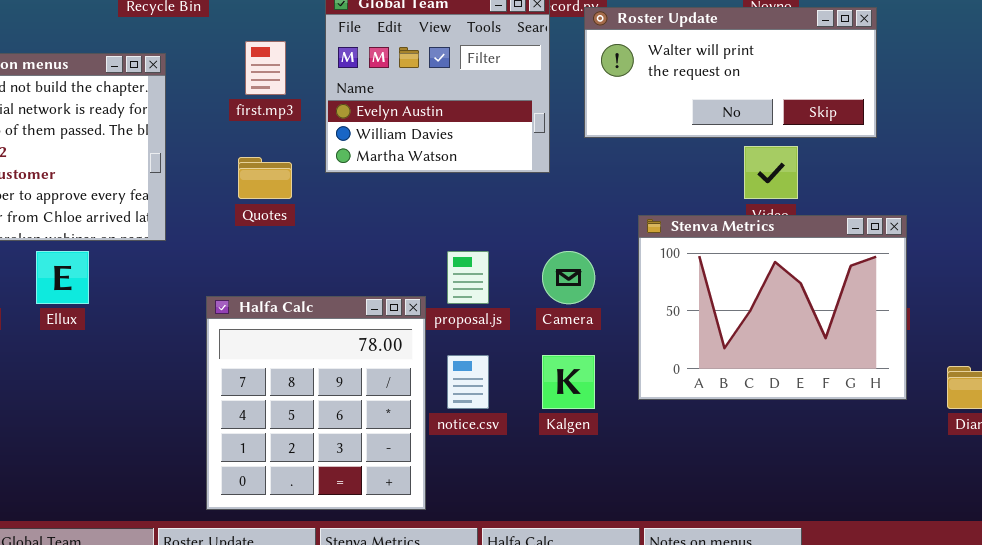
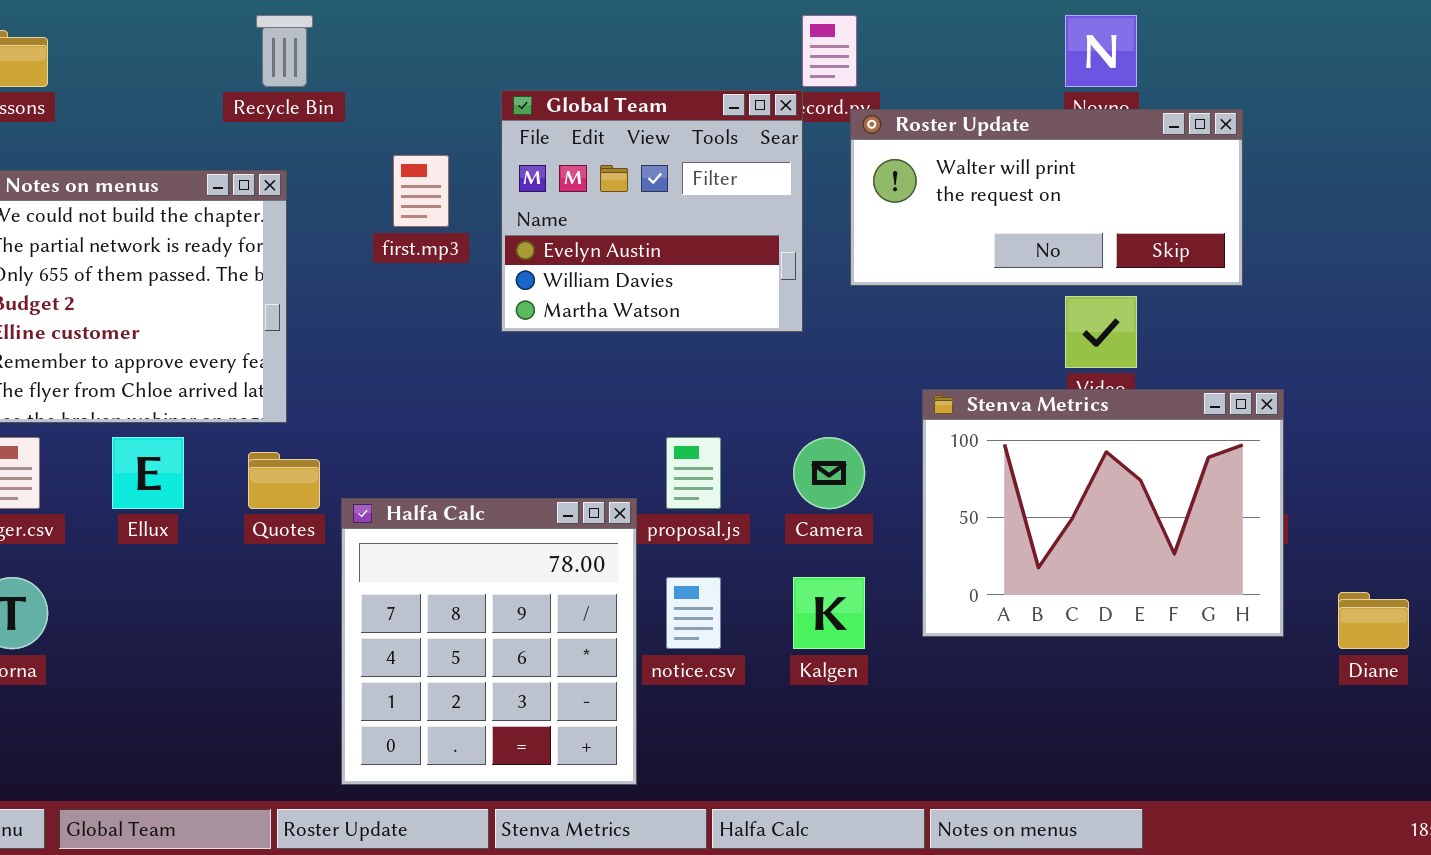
Quotes: [238,157,292,199] -> [248,452,320,509], moved

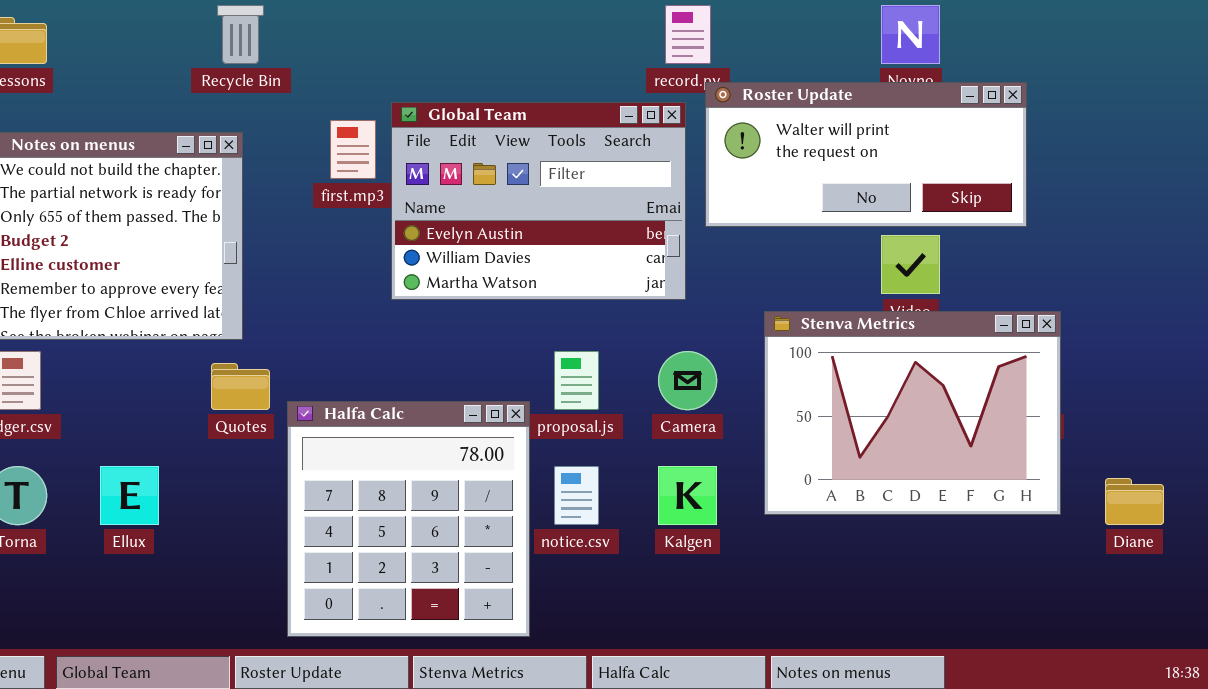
Global Team: [501,90,803,332] -> [391,102,686,300], moved, resized
Ellux: [112,437,184,509] -> [100,466,159,525], moved

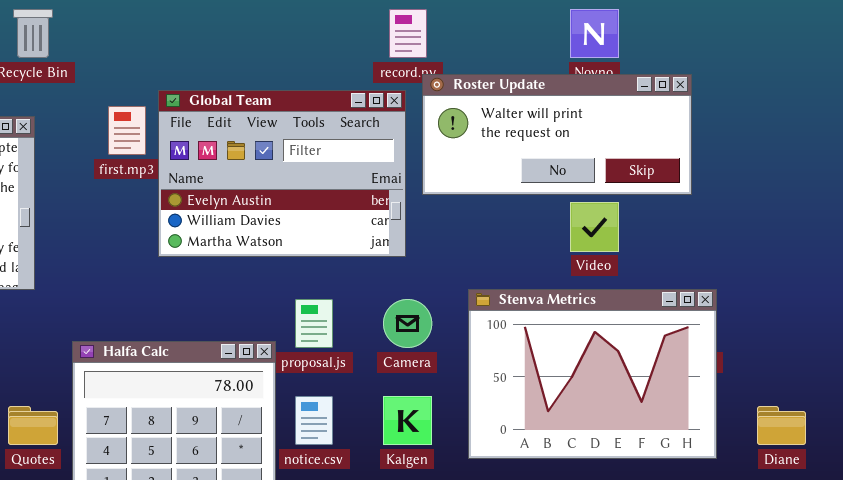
Stenva Metrics: [764,311,1061,515] -> [468,289,717,459], moved
Quotes: [211,363,270,410] -> [8,406,58,445], moved

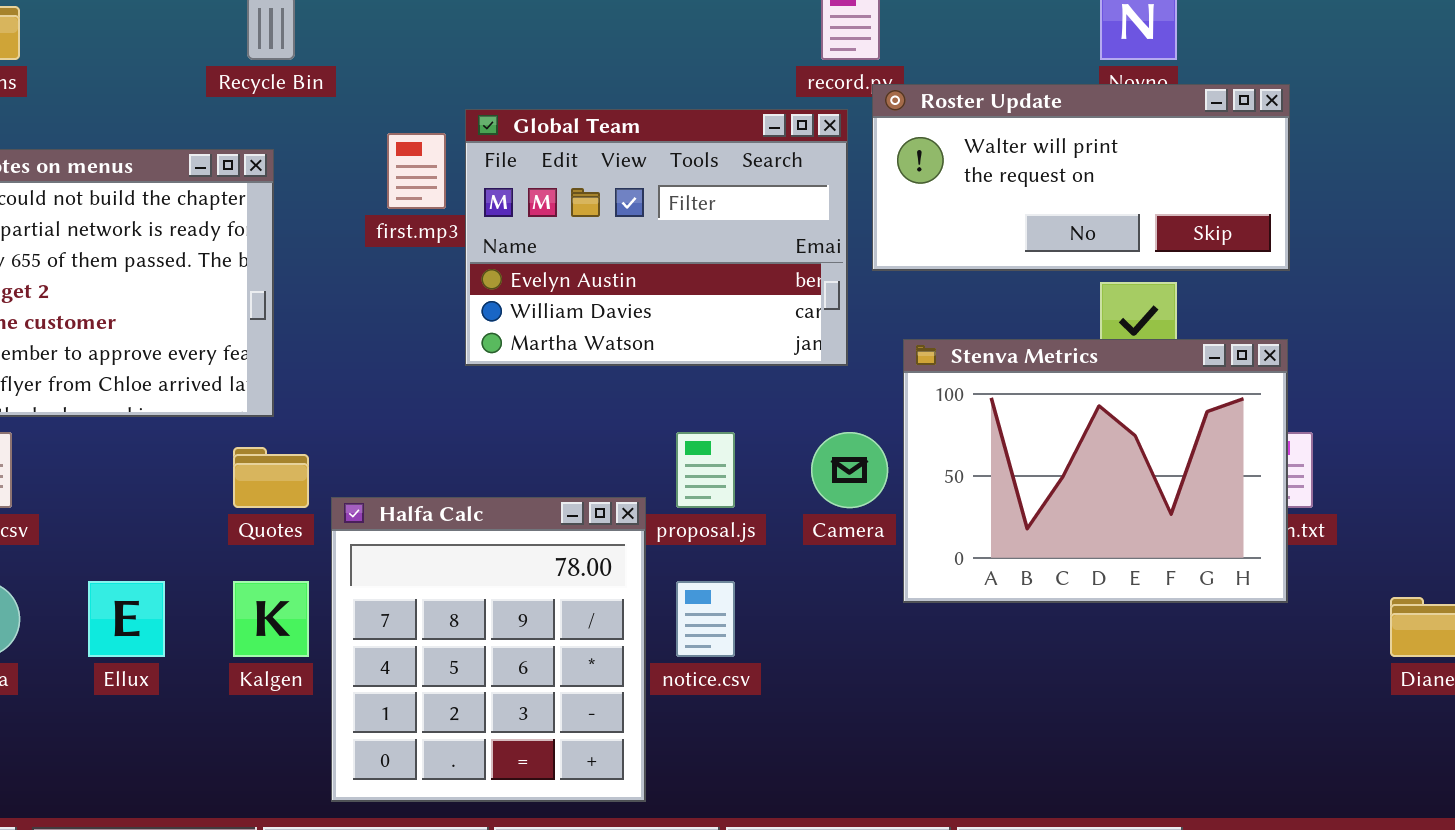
Stenva Metrics: [468,289,717,459] -> [903,339,1288,603], moved
Kalgen: [383,396,432,445] -> [233,581,309,657], moved
Quotes: [8,406,58,445] -> [233,447,309,508], moved

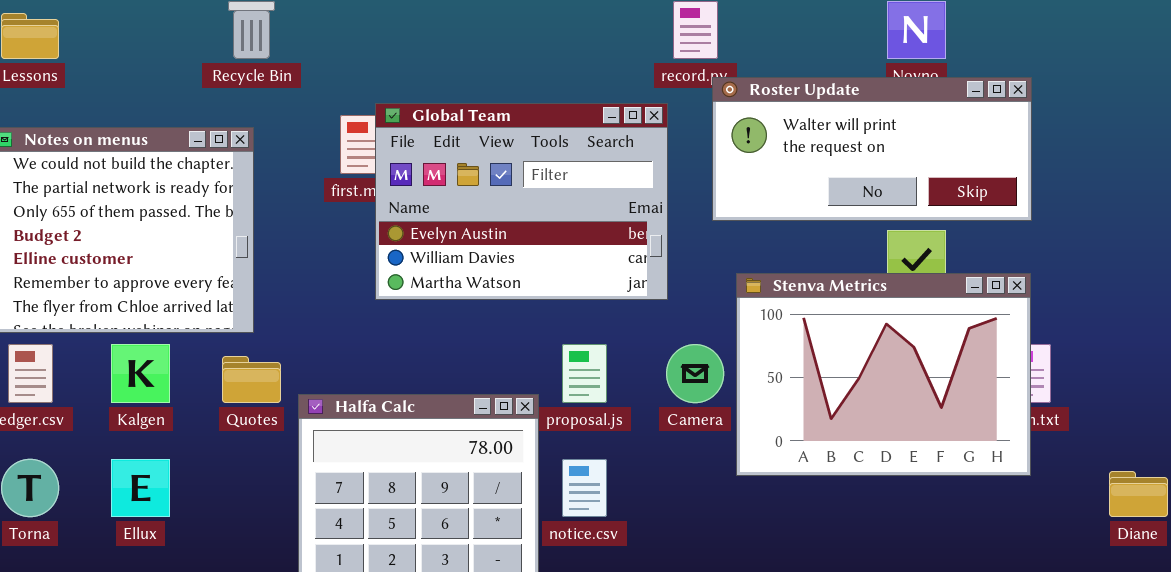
Global Team: [465,109,848,366] -> [375,103,668,300], moved
Kalgen: [233,581,309,657] -> [111,344,170,403], moved

